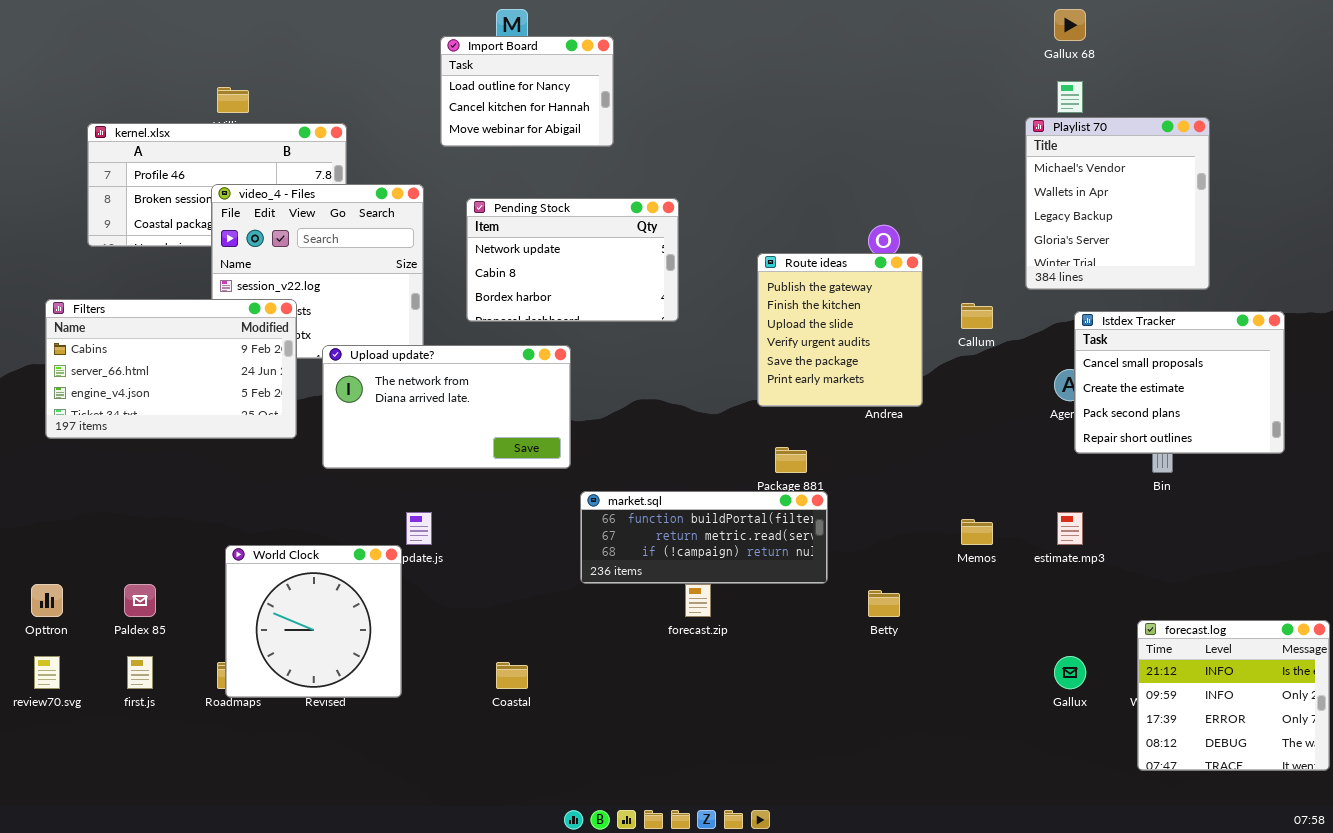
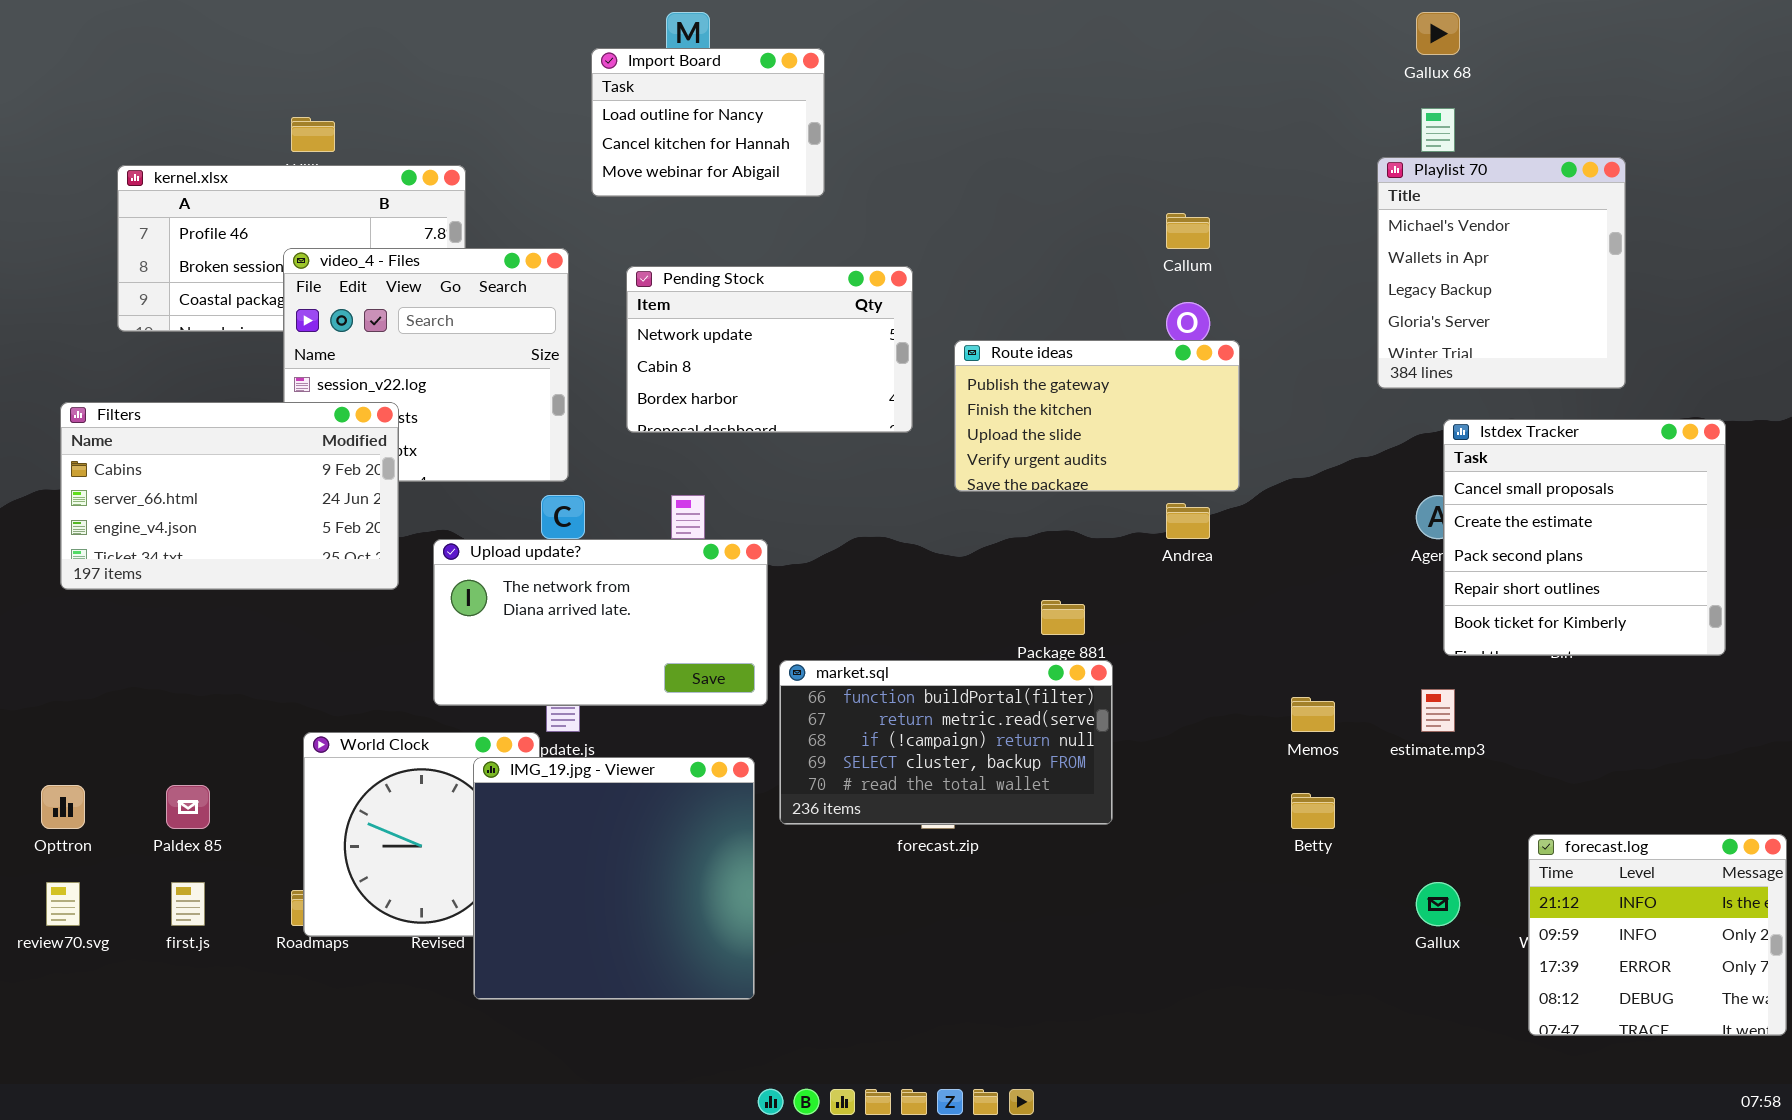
Route ideas: [757,253,923,407] -> [954,340,1240,492], resized
Callum: [961,303,993,329] -> [1166,213,1210,249], moved
Istdex Tracker: [1074,311,1285,454] -> [1443,419,1726,656], resized
Upload update?: [322,345,571,469] -> [433,539,768,706], moved
market.sql: [580,491,828,584] -> [779,660,1113,825], resized
IMG_19.jpg - Viewer: none -> [473,757,755,1000], opened
Betty: [868,590,900,617] -> [1291,793,1335,829], moved

